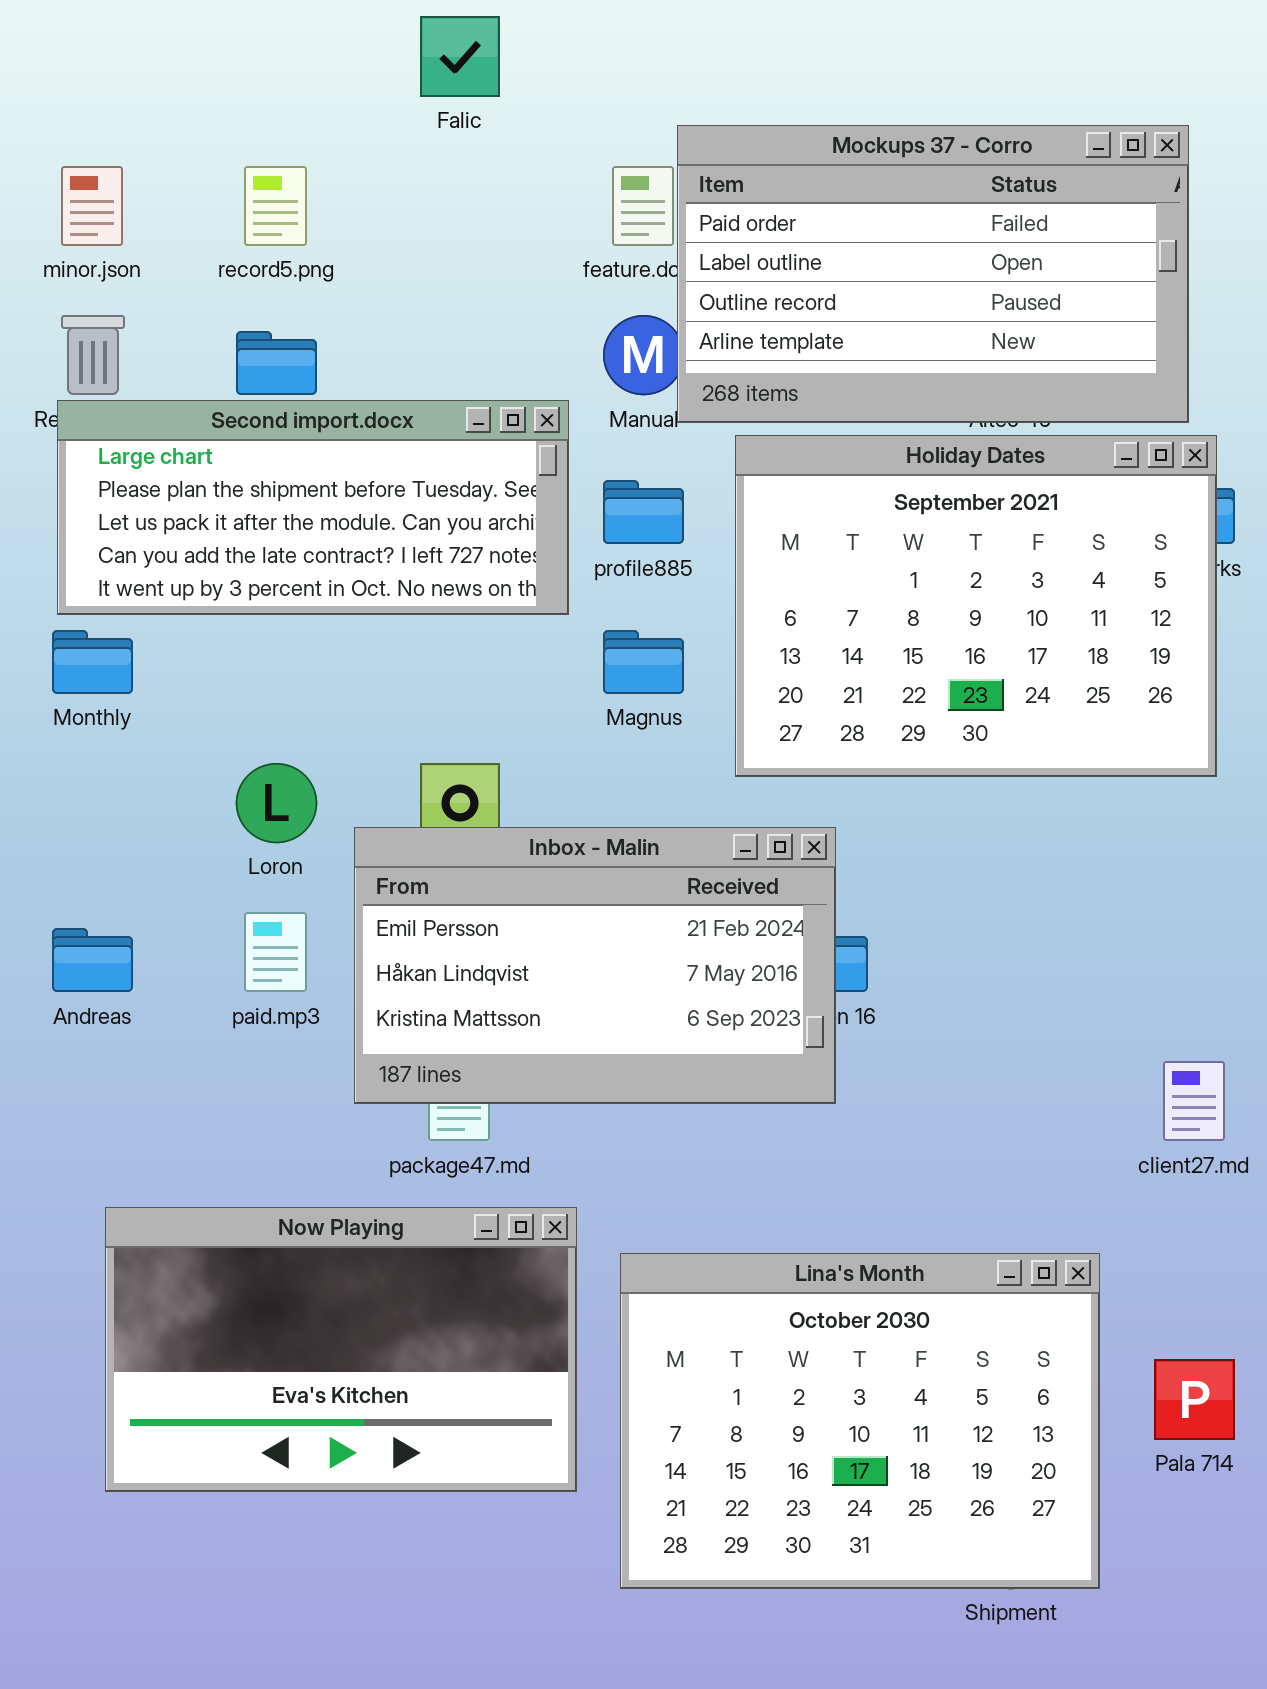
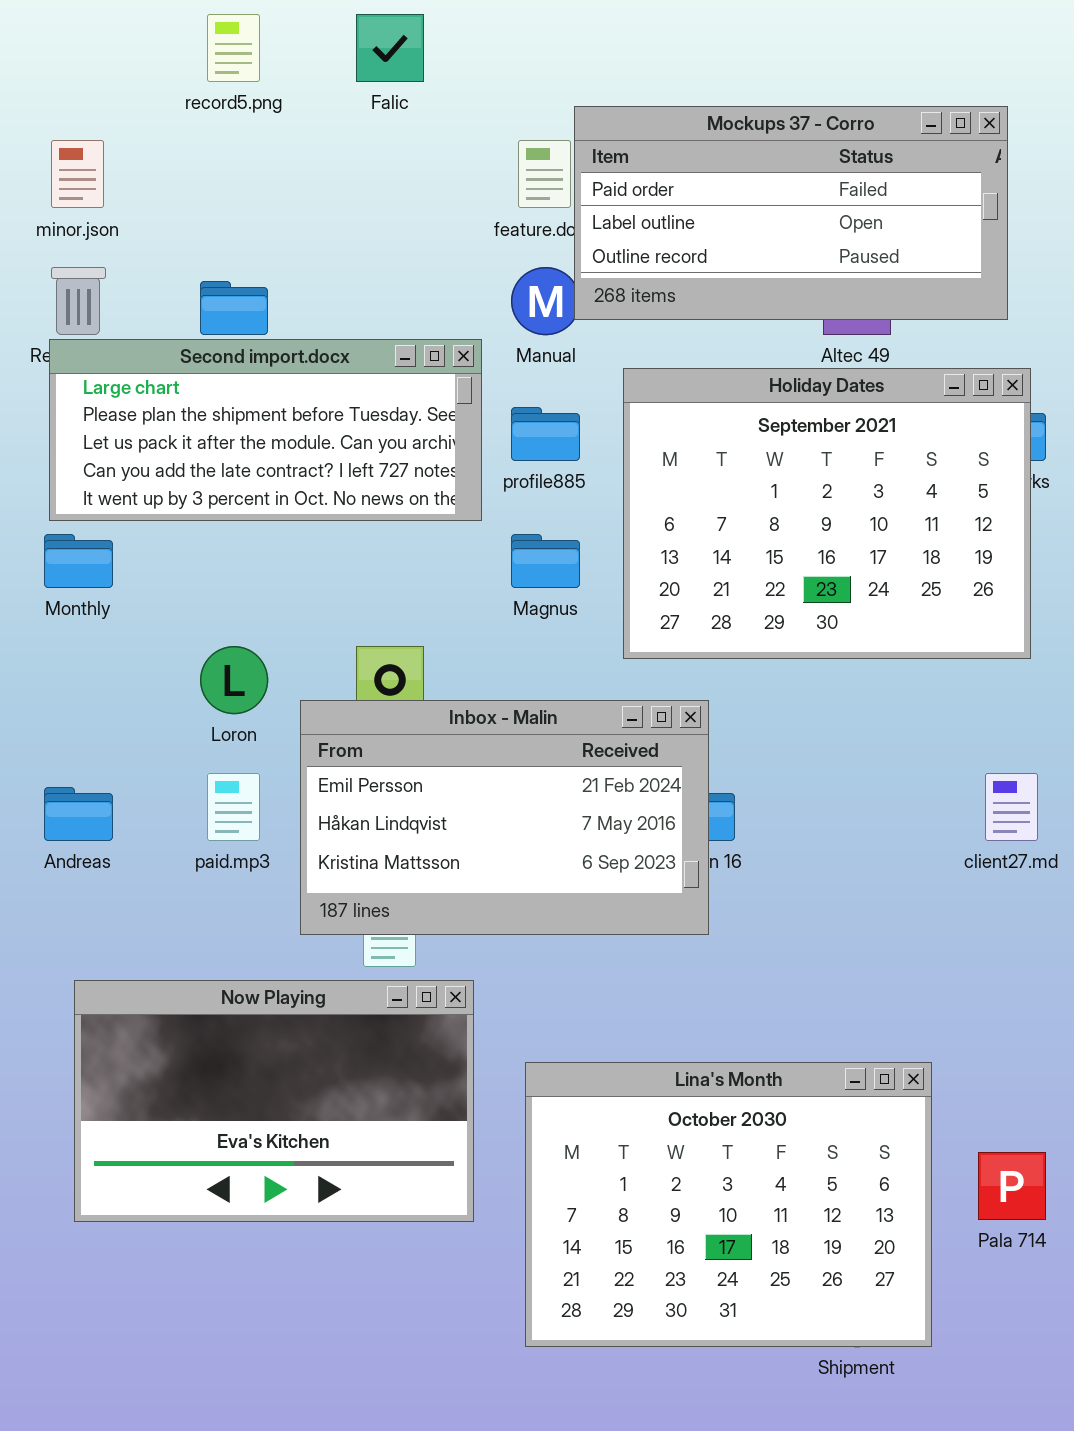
Mockups 37 - Corro: [677,125,1189,423] -> [574,106,1008,320], resized
record5.png: [244,166,307,246] -> [207,14,260,82], moved
client27.md: [1163,1061,1225,1141] -> [985,773,1038,841], moved
Now Playing: [105,1207,577,1492] -> [74,980,474,1222], moved

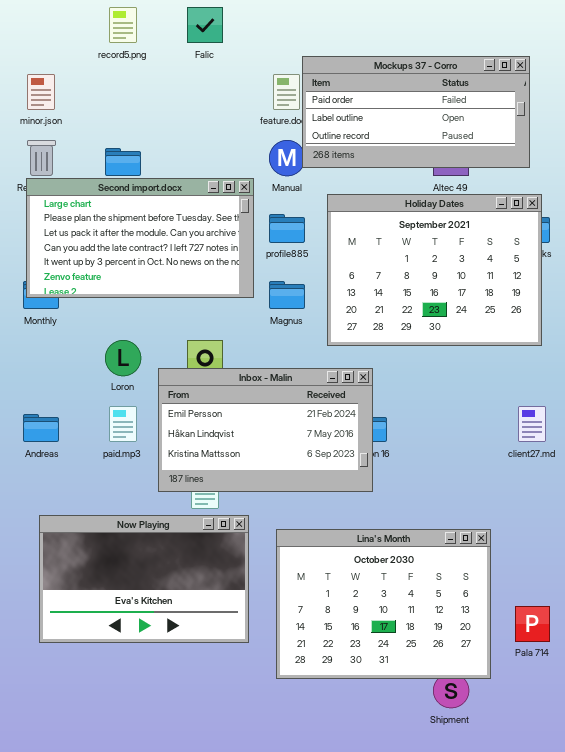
Second import.docx: [49,339,482,521] -> [26,178,254,298], resized
Lina's Month: [525,1062,932,1347] -> [276,529,491,679], moved

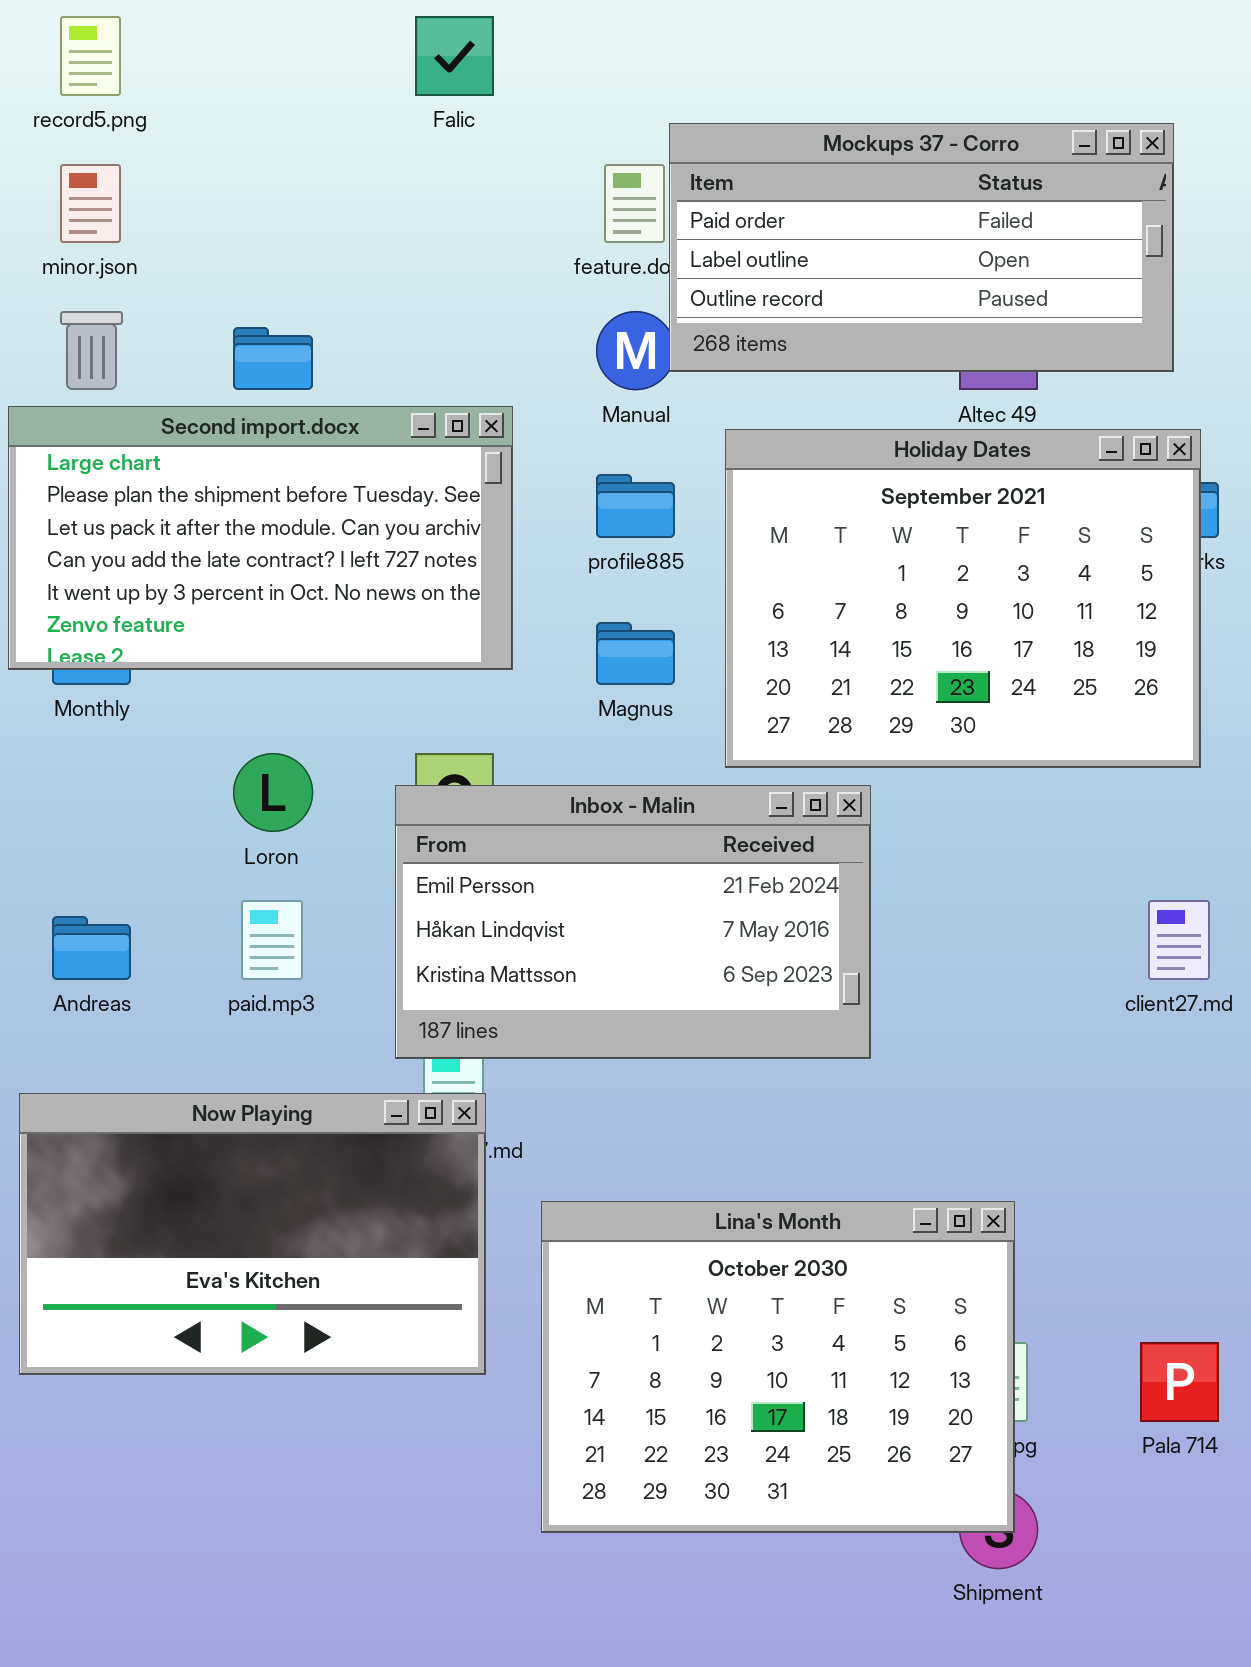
record5.png: [109,7,137,43] -> [60,16,121,96], moved
Second import.docx: [26,178,254,298] -> [8,406,513,670], moved
Inbox - Malin: [158,368,373,492] -> [395,785,871,1059], moved
Now Playing: [39,515,249,643] -> [19,1093,486,1375], moved
Lina's Month: [276,529,491,679] -> [541,1201,1015,1533], moved

